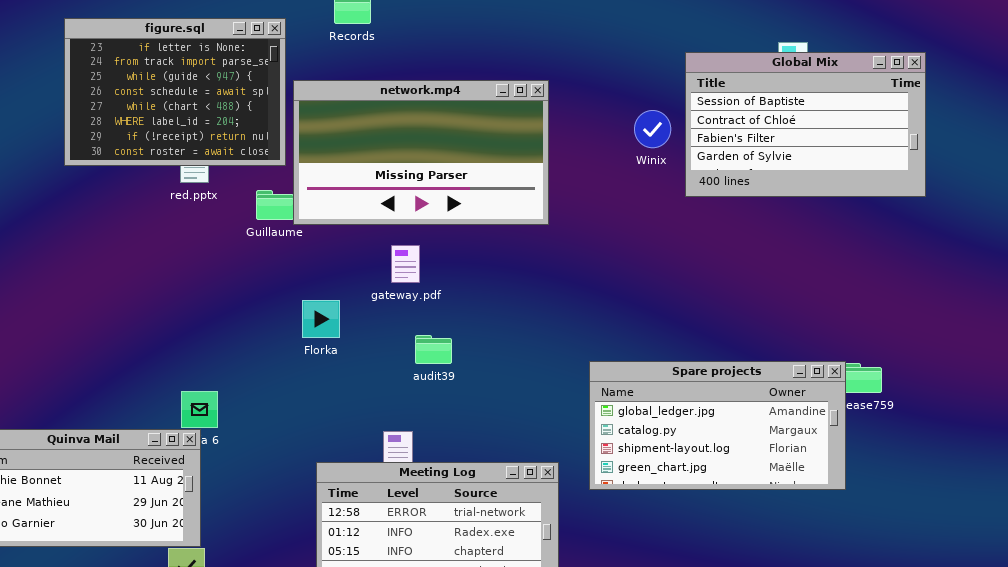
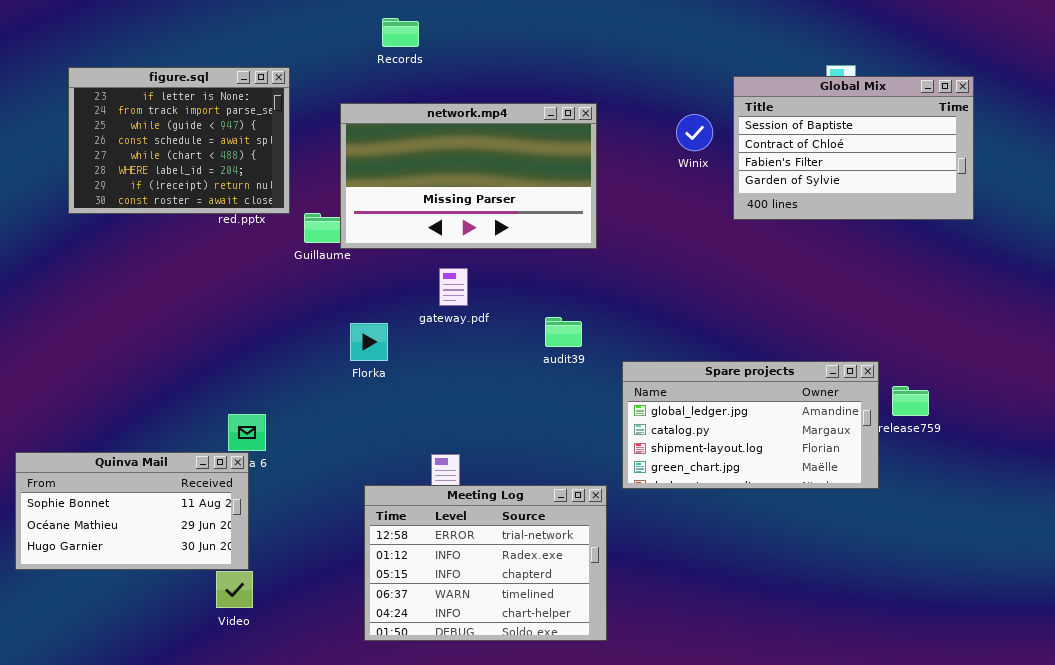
figure.sql: [64,18,286,166] -> [68,67,290,214], moved
Winix: [634,110,671,148] -> [676,114,713,151], moved
audit39: [415,335,452,364] -> [545,317,582,347], moved
Spare projects: [589,361,846,490] -> [622,361,879,489], moved

